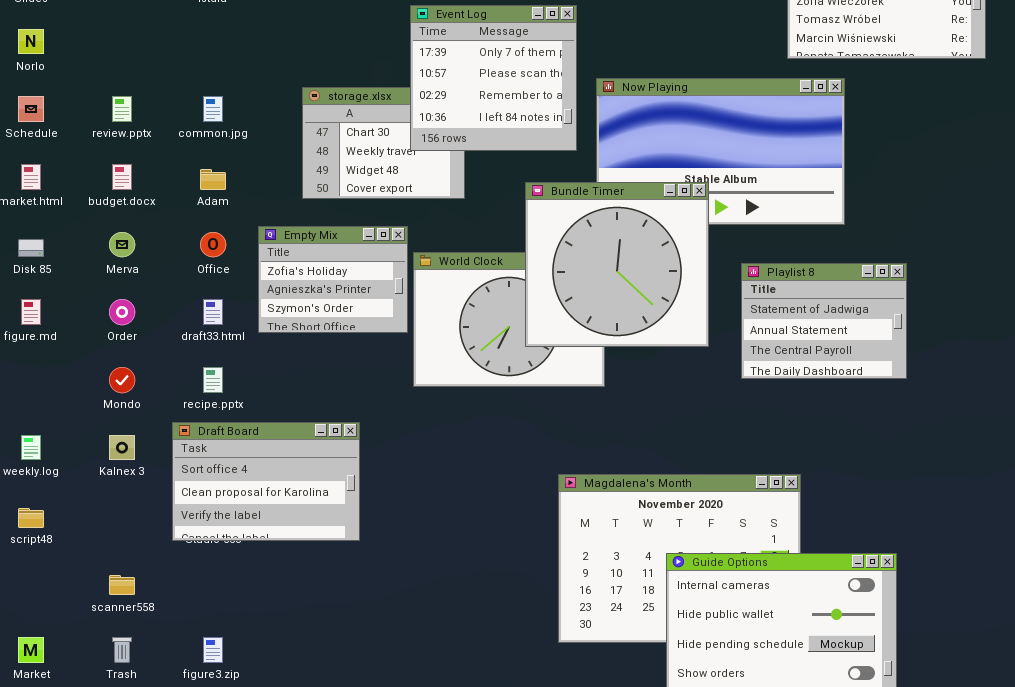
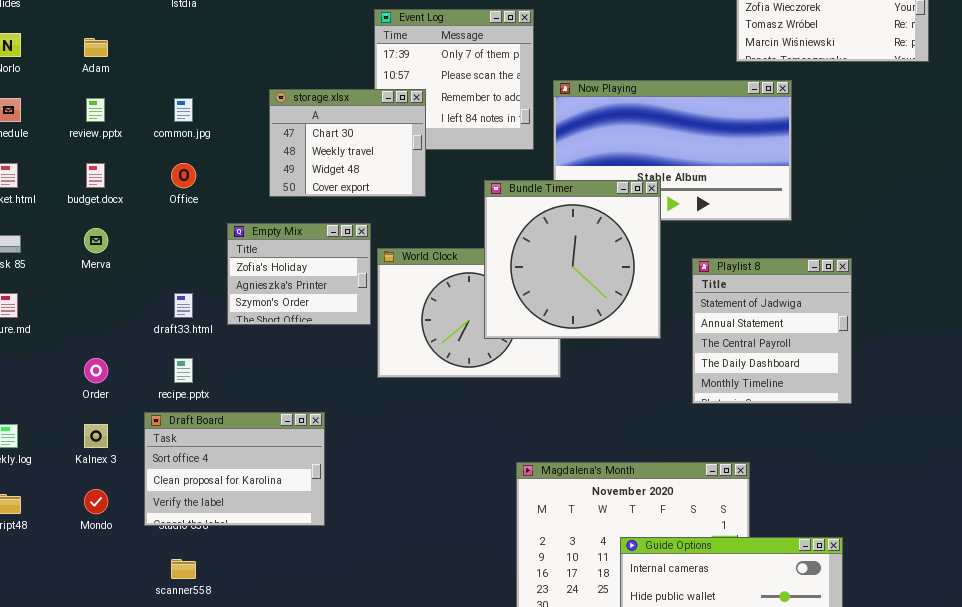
storage.xlsx: [302,87,465,199] -> [269,89,426,197], raised
Adam: [200,169,226,190] -> [84,38,108,57], moved
Office: [200,232,226,257] -> [171,163,196,188], moved
Playlist 8: [741,263,907,379] -> [692,258,852,404], resized
Order: [109,299,135,325] -> [84,358,108,383], moved
Mondo: [109,367,135,393] -> [84,489,108,514], moved
scanner558: [109,575,135,595] -> [171,559,196,579], moved

